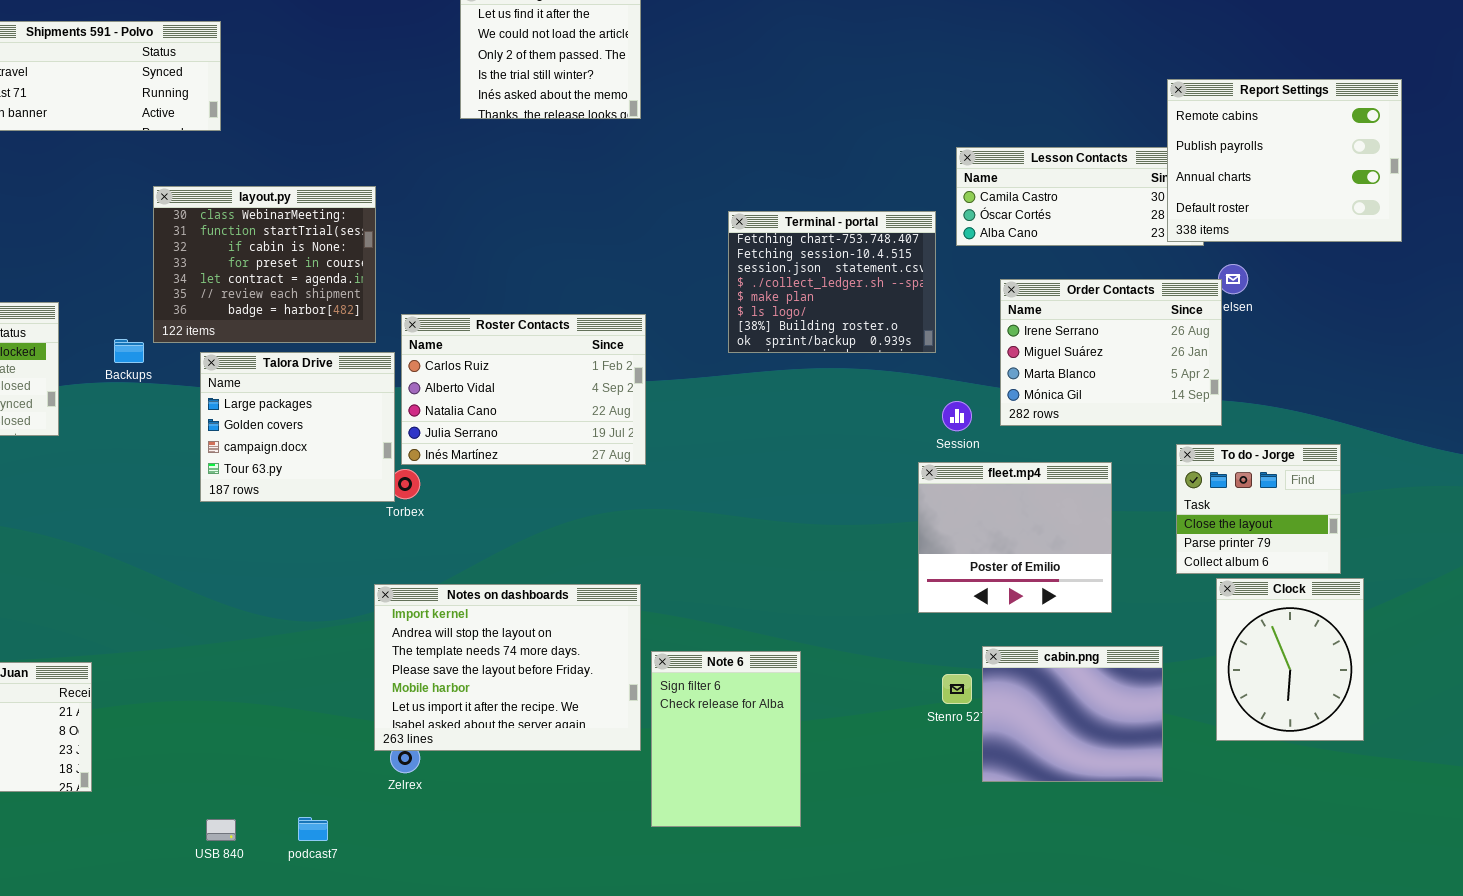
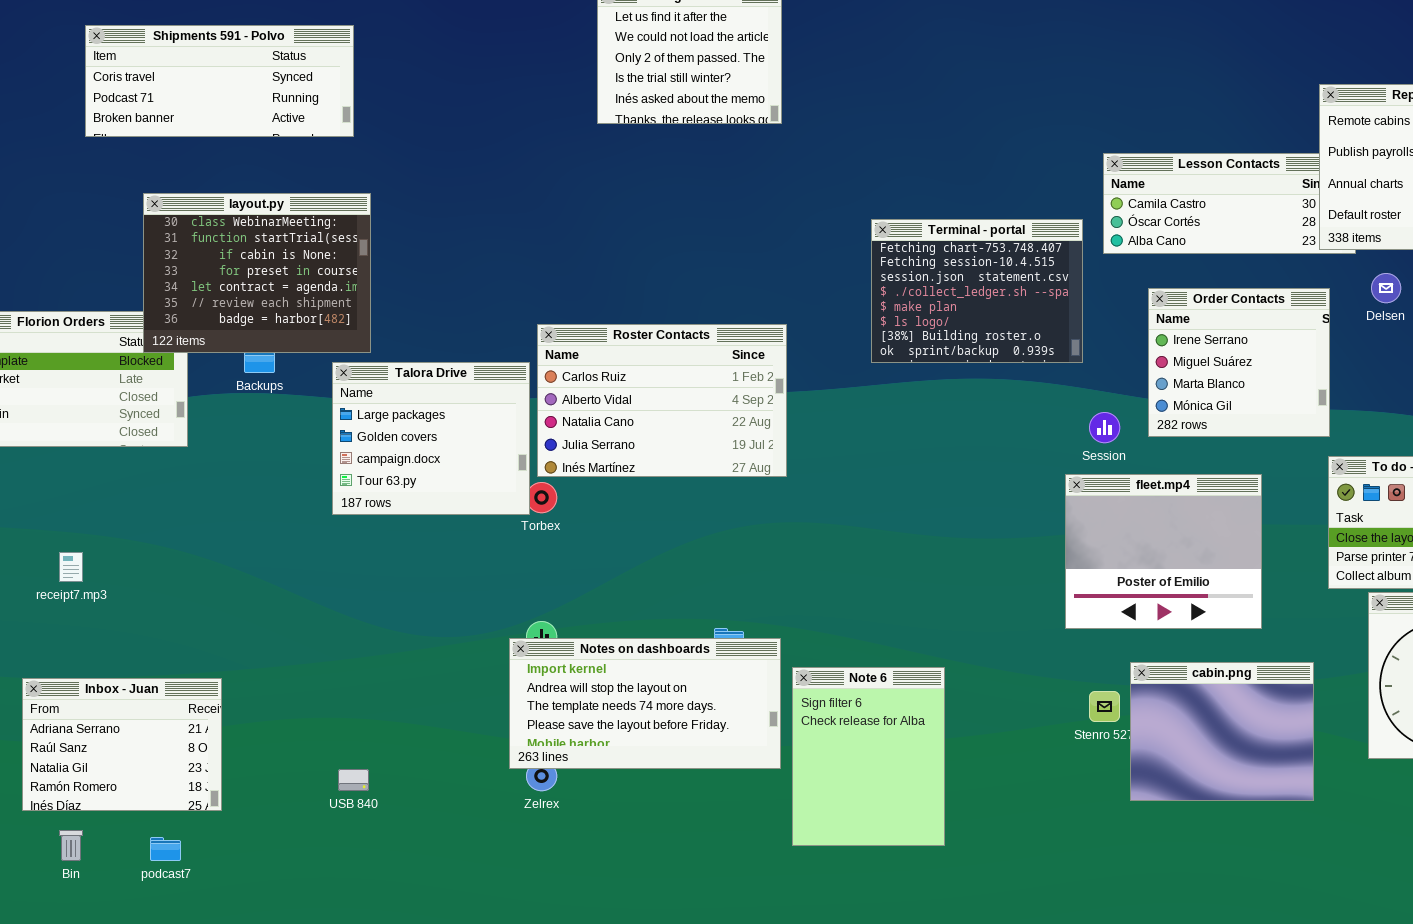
layout.py: [153,186,376,343] -> [143,193,371,353], moved
Order Contacts: [1000,279,1222,426] -> [1148,288,1330,437], resized
Notes on dashboards: [374,584,641,751] -> [509,638,781,769], resized
podcast7: [298,817,328,841] -> [150,837,181,861], moved
USB 840: [206,819,236,841] -> [338,769,369,791], moved

